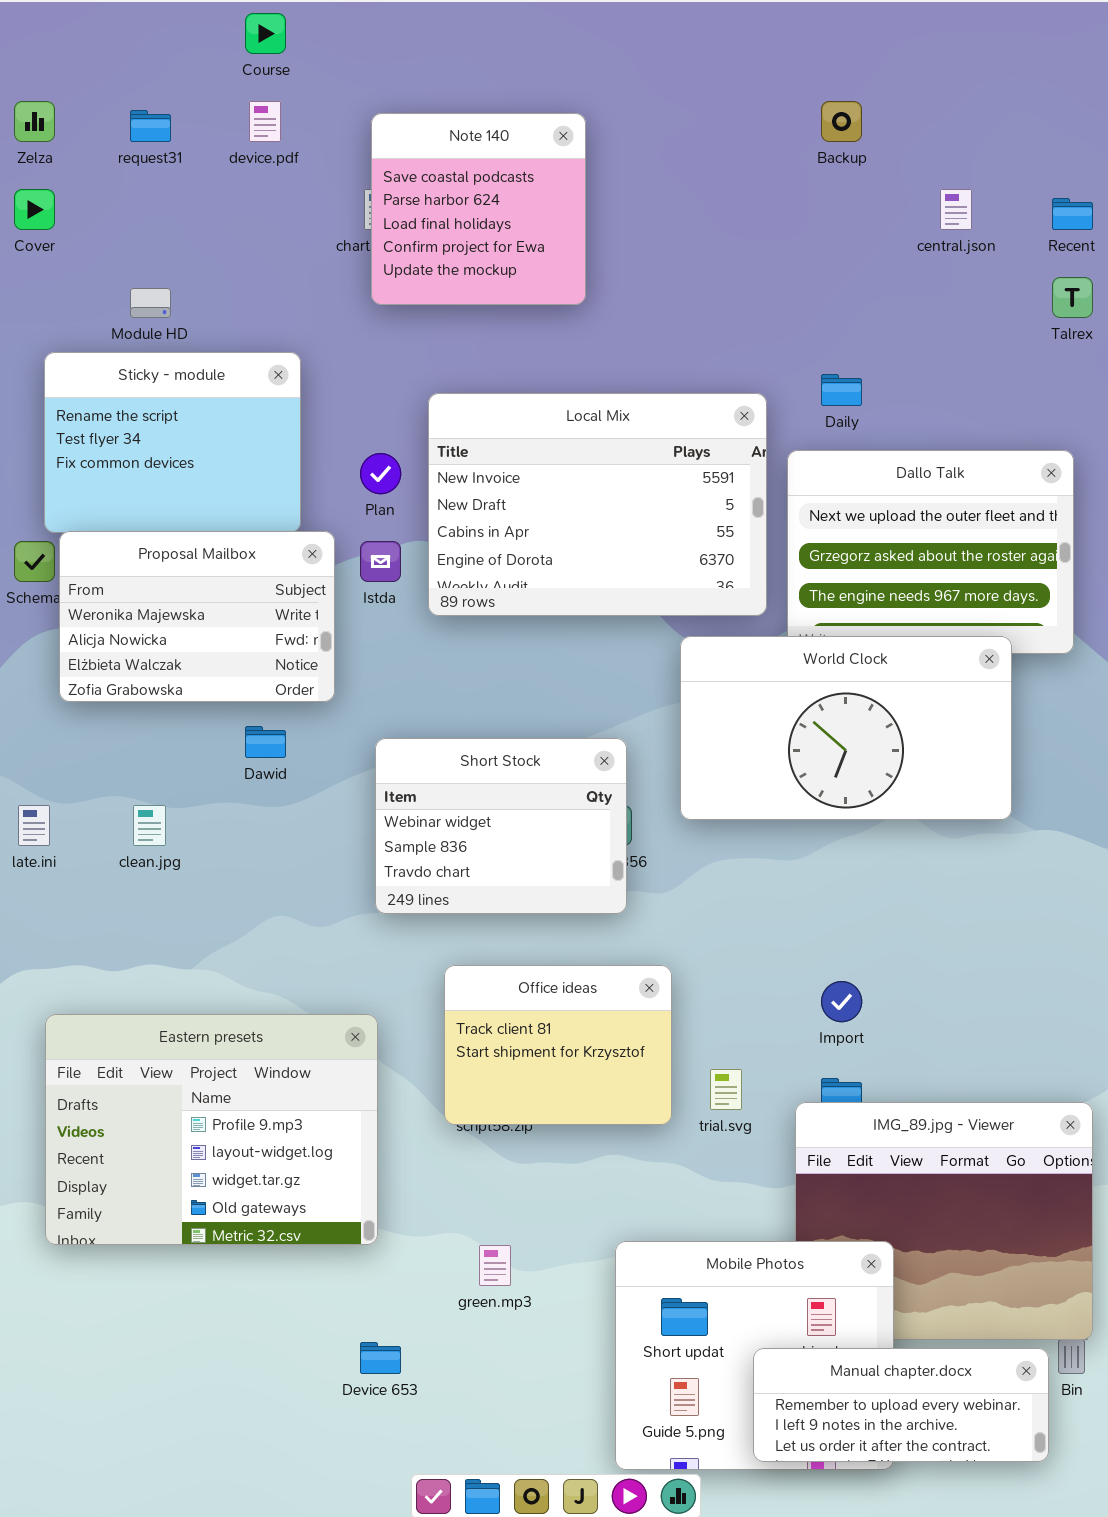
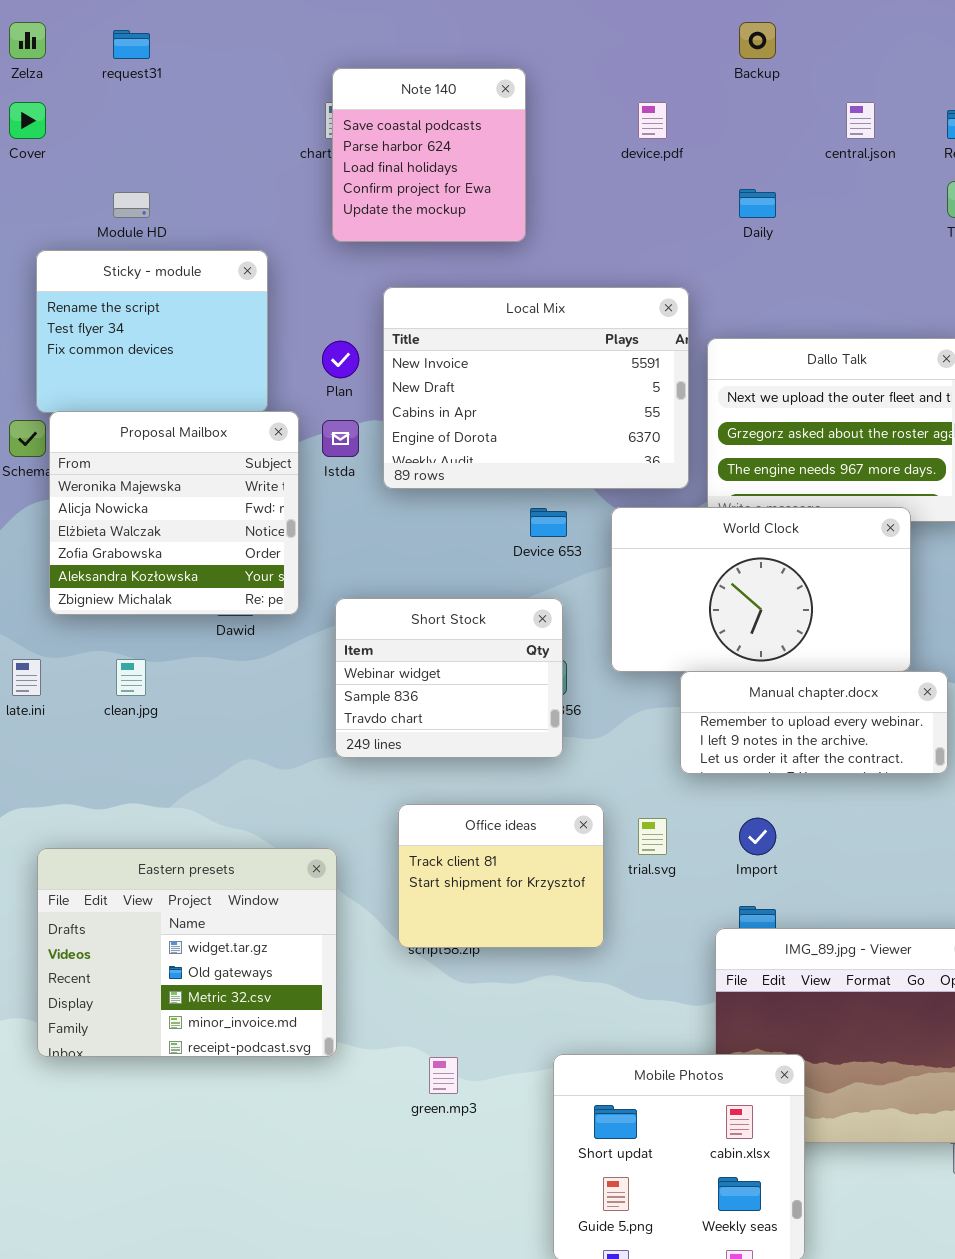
device.pdf: [249,101,281,142] -> [638,102,667,139], moved
Note 140: [371,113,586,305] -> [332,68,526,242], moved
Daily: [821,374,862,406] -> [739,189,776,218], moved
Proposal Mailbox: [59,531,335,702] -> [49,411,299,615], resized
Eastern presets: [45,1014,378,1245] -> [37,848,337,1057], scrolled down 2 rows
trial.svg: [710,1069,742,1110] -> [638,818,667,855], moved
Device 653: [360,1342,401,1374] -> [530,508,567,537], moved
Manual chapter.docx: [753,1348,1049,1462] -> [680,671,948,774], moved

